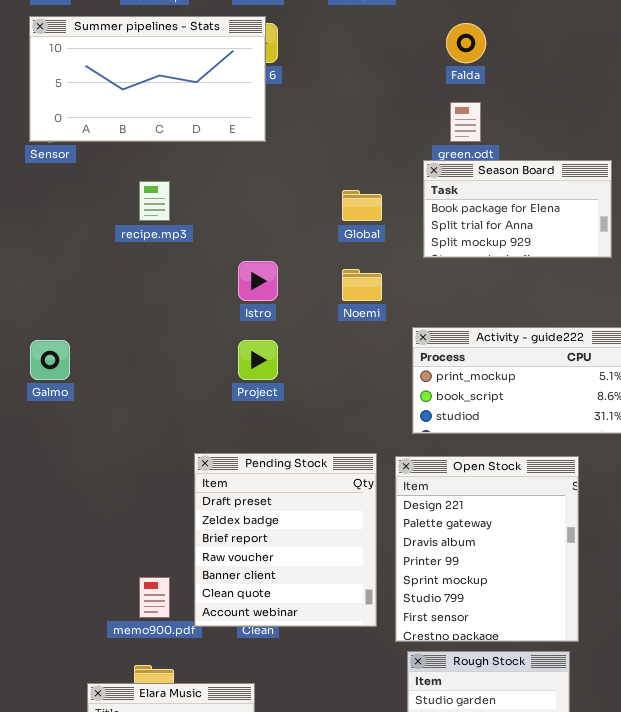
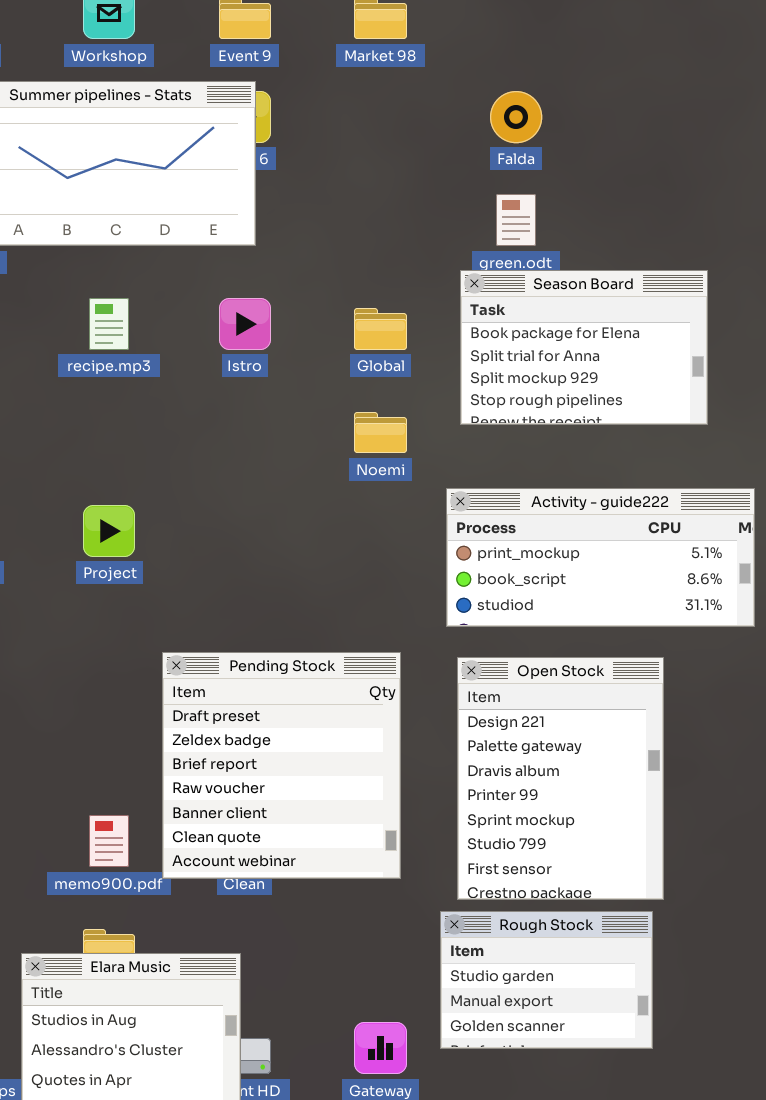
Season Board: [423,160,612,258] -> [460,270,708,425], resized
Istro: [238,261,278,301] -> [219,298,271,350], moved
Project: [238,340,278,380] -> [83,505,135,557], moved
Open Stock: [395,456,579,642] -> [457,657,664,900], resized

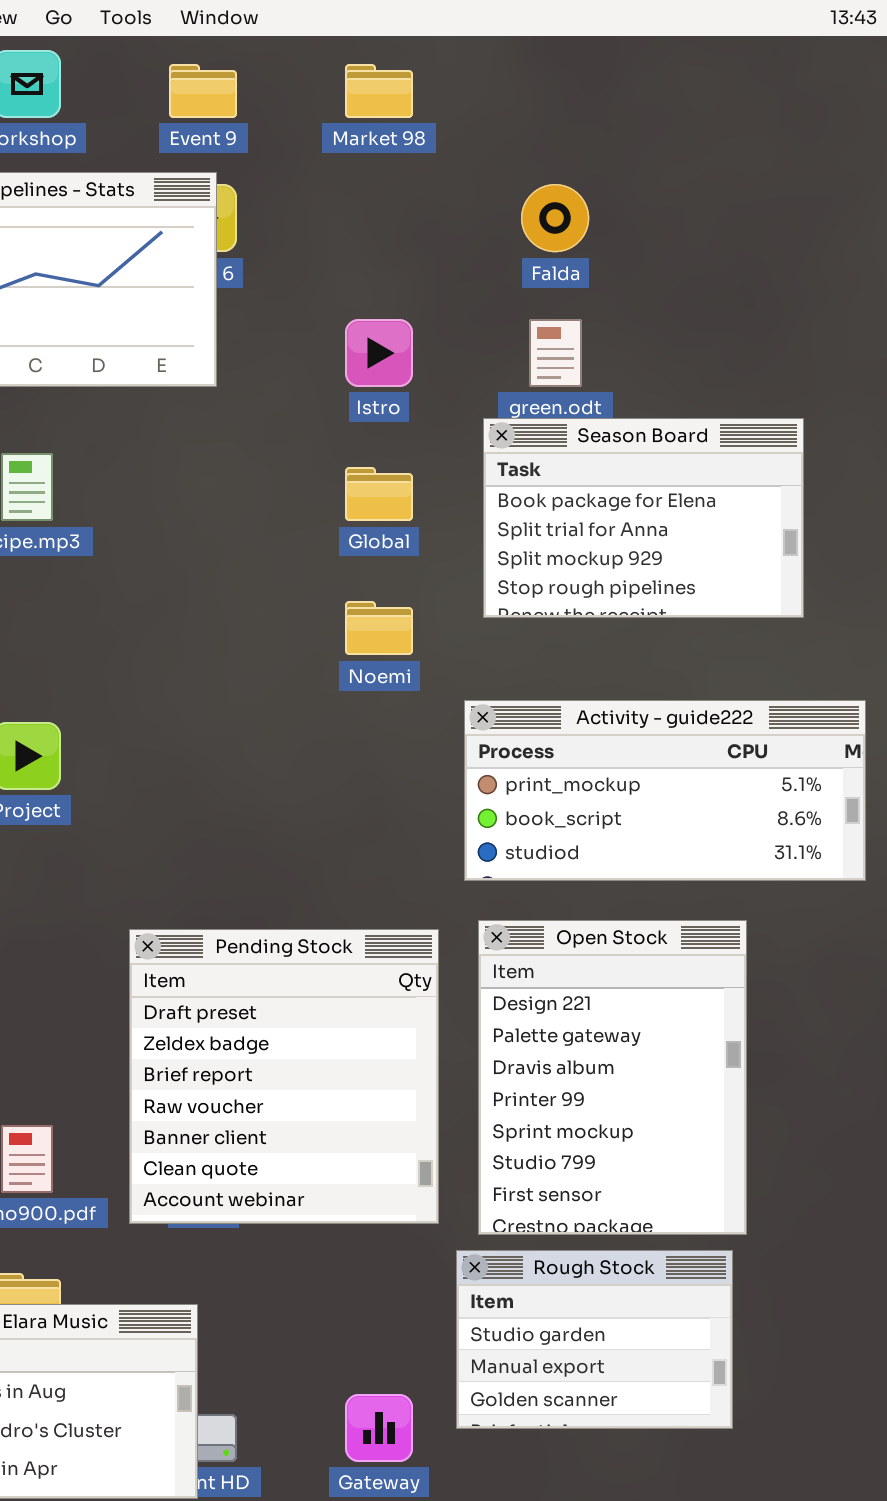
Istro: [219,298,271,350] -> [345,319,413,387], moved
Pending Stock: [162,652,401,879] -> [129,929,439,1224], moved

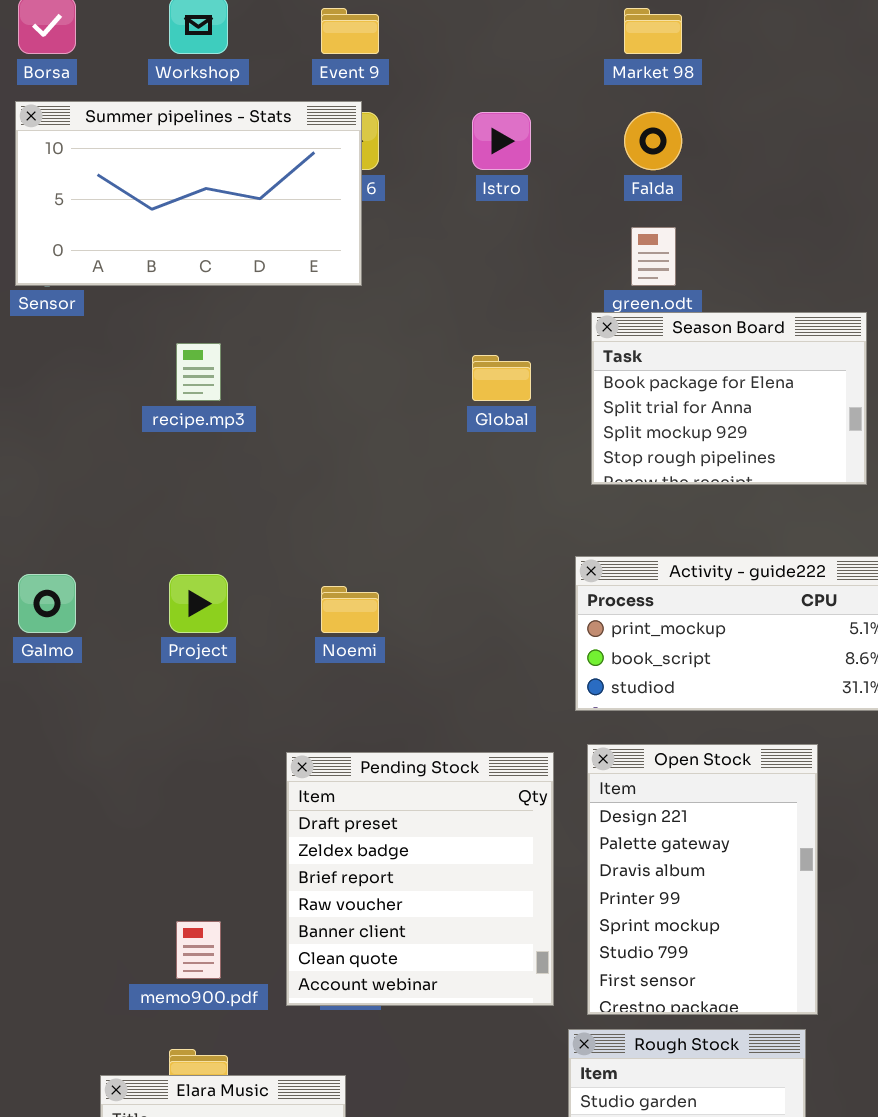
Market 98: [345,64,413,118] -> [624,8,682,54], moved
Istro: [345,319,413,387] -> [472,112,531,170], moved
Noemi: [345,601,413,655] -> [321,586,379,633], moved

